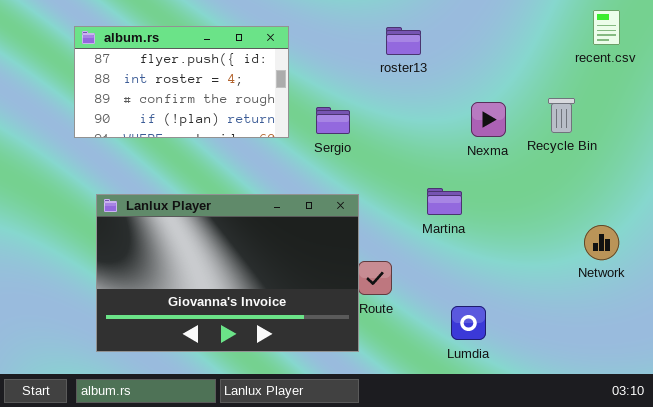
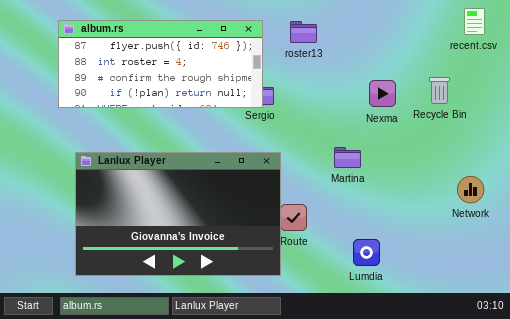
album.rs: [74,26,289,138] -> [58,20,263,108], resized
roster13: [386,27,421,55] -> [290,21,317,43], moved

